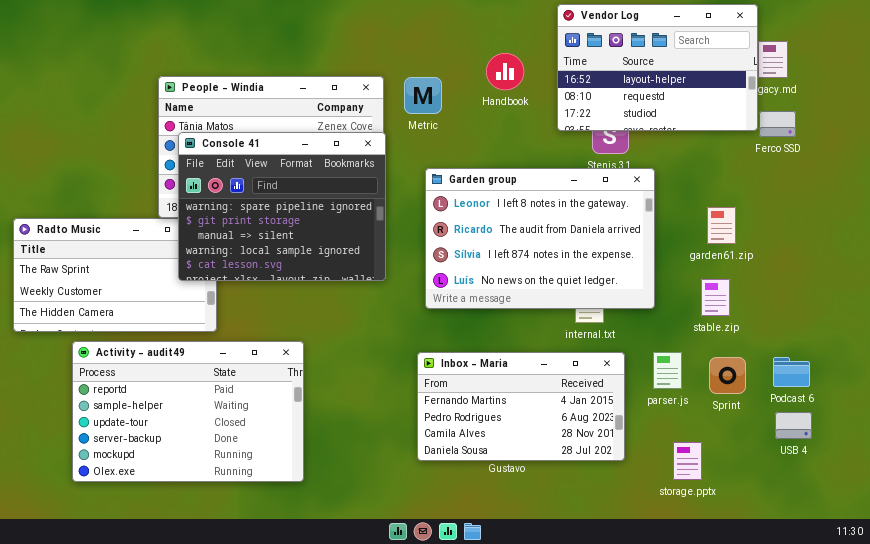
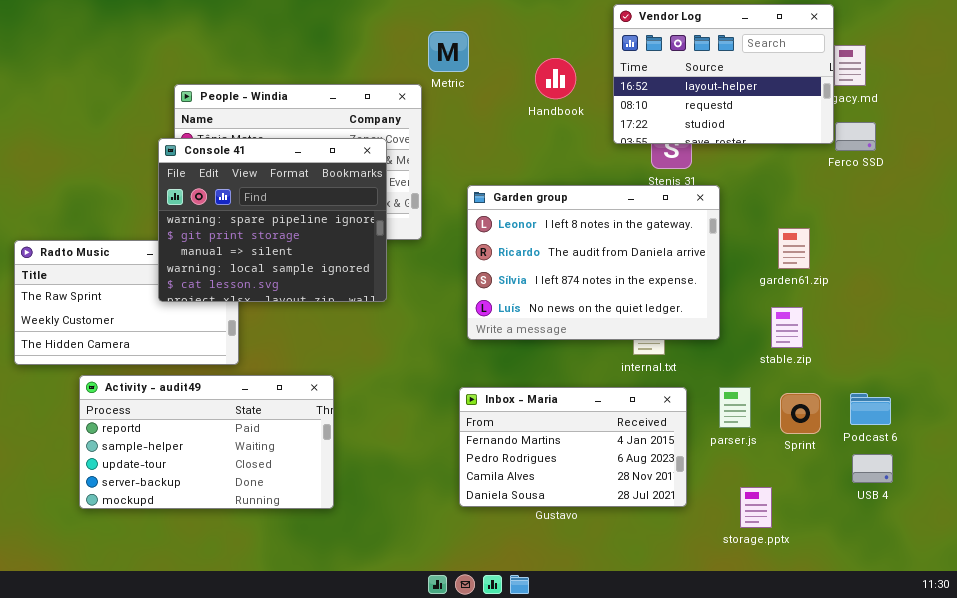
Metric: [404,77,442,114] -> [428,31,469,72], moved
Console 41: [178,132,386,281] -> [158,138,387,302], moved
Activity - audit49: [72,341,304,482] -> [79,375,334,509], resized

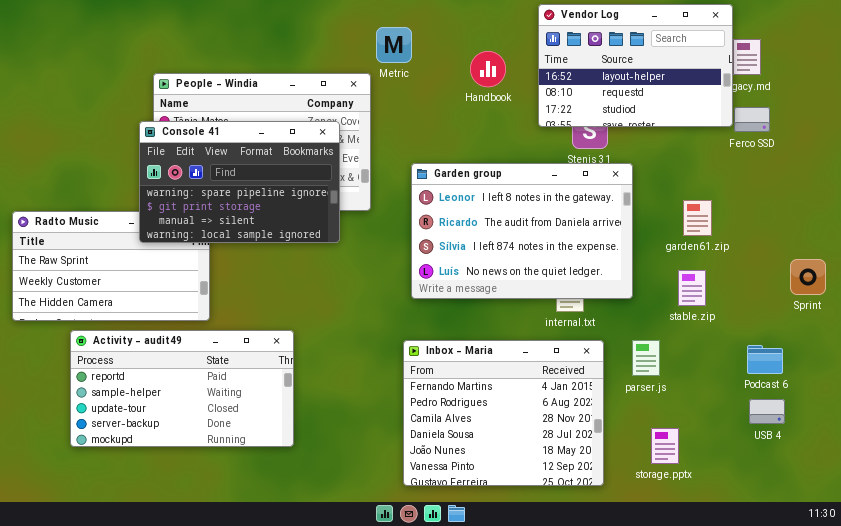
Console 41: [158,138,387,302] -> [139,121,340,243], resized
Inbox - Maria: [459,387,687,507] -> [403,340,604,486], resized
Sprint: [780,393,821,434] -> [790,259,826,295], moved

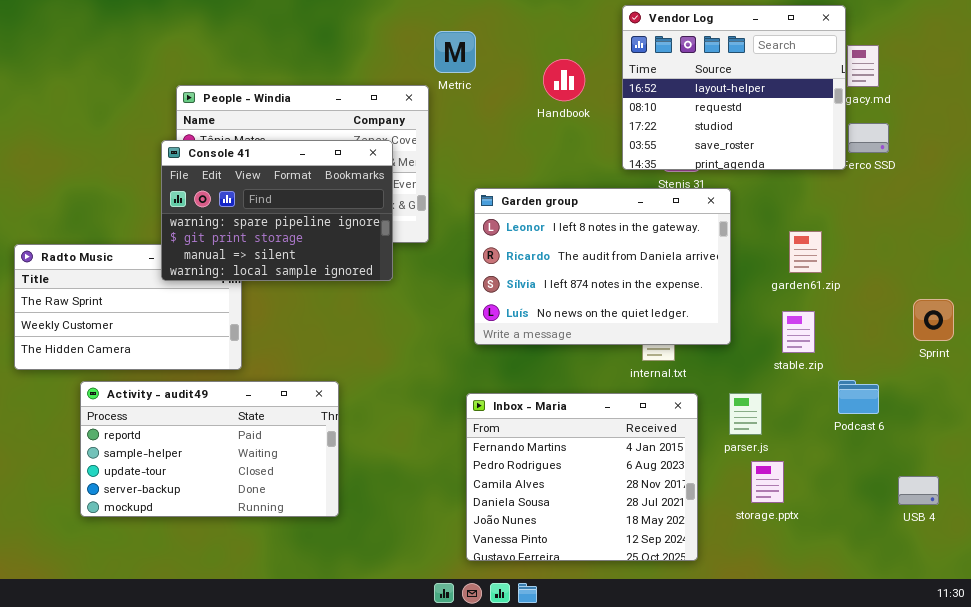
Vendor Log: [538,4,733,127] -> [622,5,846,170], resized
Podcast 6: [747,345,783,374] -> [838,380,879,414], moved
USB 4: [749,399,785,424] -> [898,476,939,505], moved
storage.pptx: [651,428,679,464] -> [751,461,784,503], moved

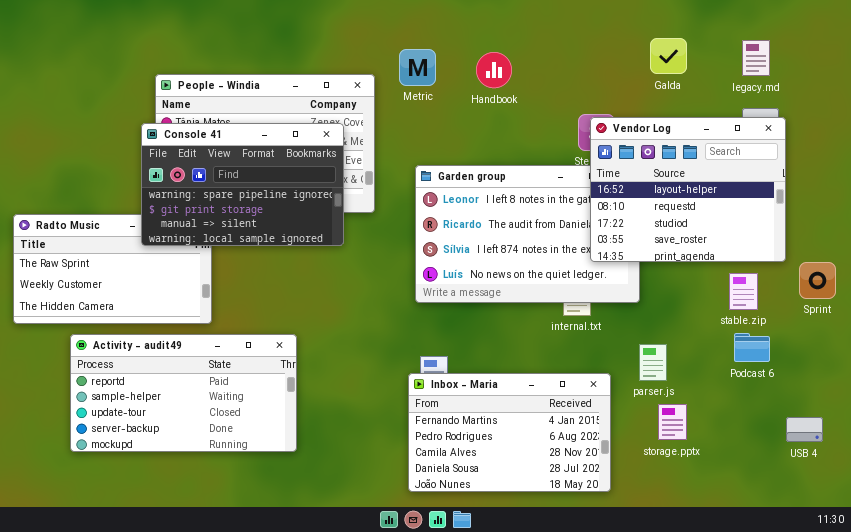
Vendor Log: [622,5,846,170] -> [590,117,786,262], moved
Metric: [434,31,476,73] -> [399,49,436,86], moved
stable.zip: [782,311,815,353] -> [729,273,758,310], moved
Inbox - Maria: [466,393,698,561] -> [408,373,611,492], resized

